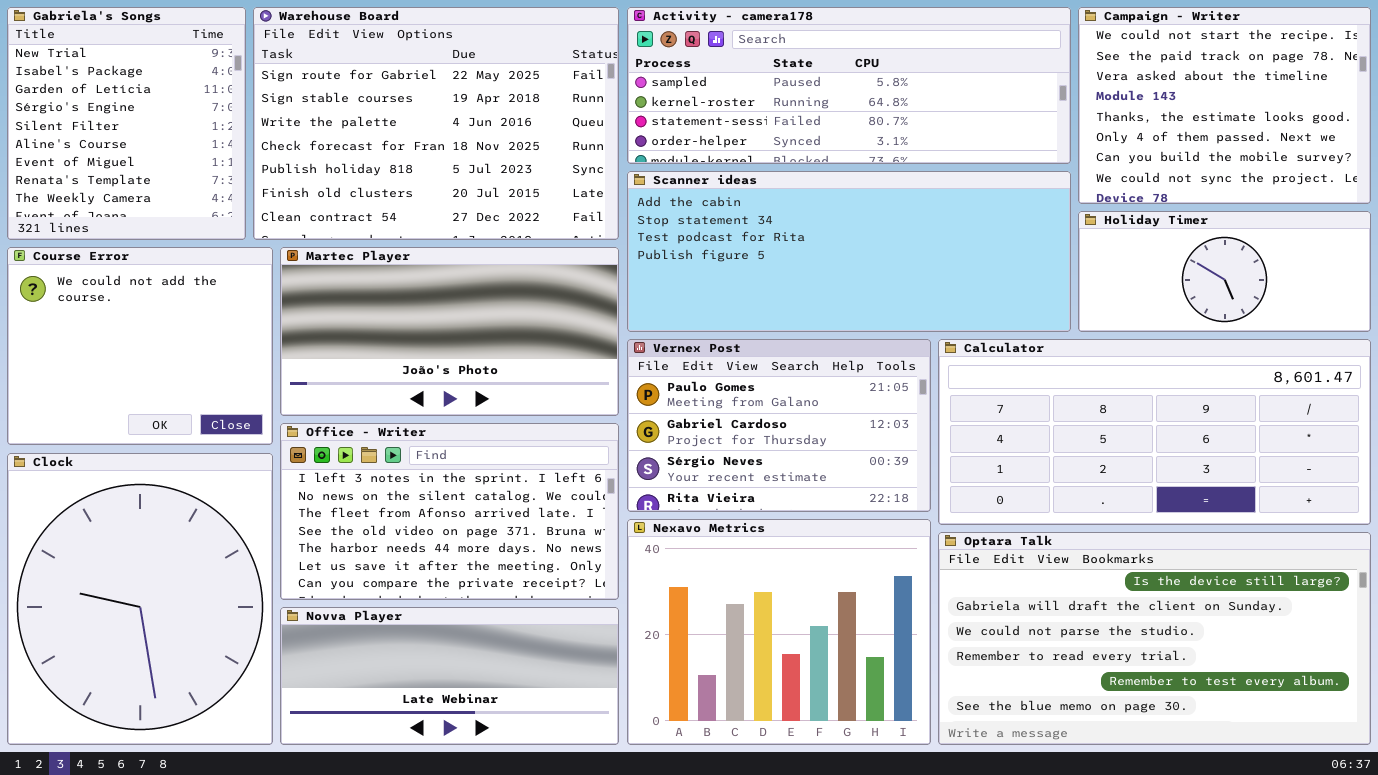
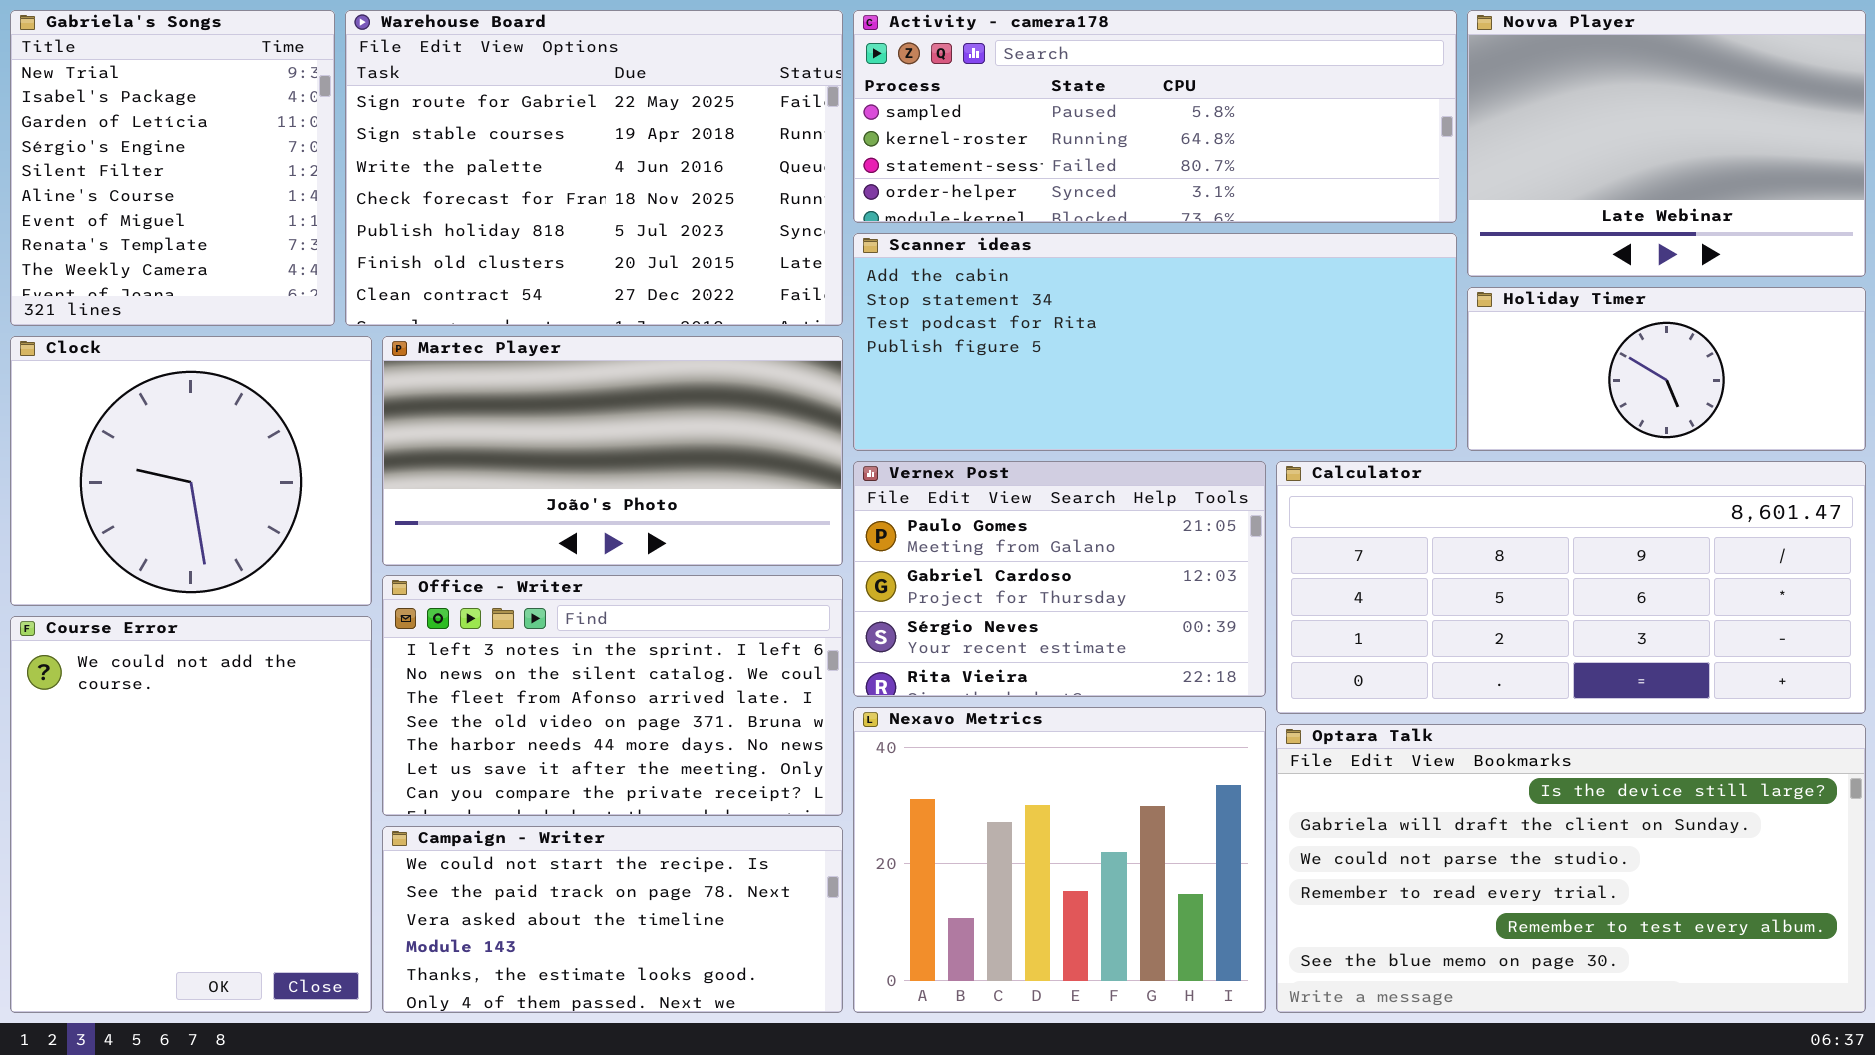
Campaign - Writer: [1078,7,1371,204] -> [382,826,843,1013], moved, resized
Course Error: [7,247,273,445] -> [10,616,372,1013], moved, resized
Clock: [7,453,273,745] -> [10,336,372,606], moved, resized
Novva Player: [280,607,619,745] -> [1467,10,1866,277], moved, resized

